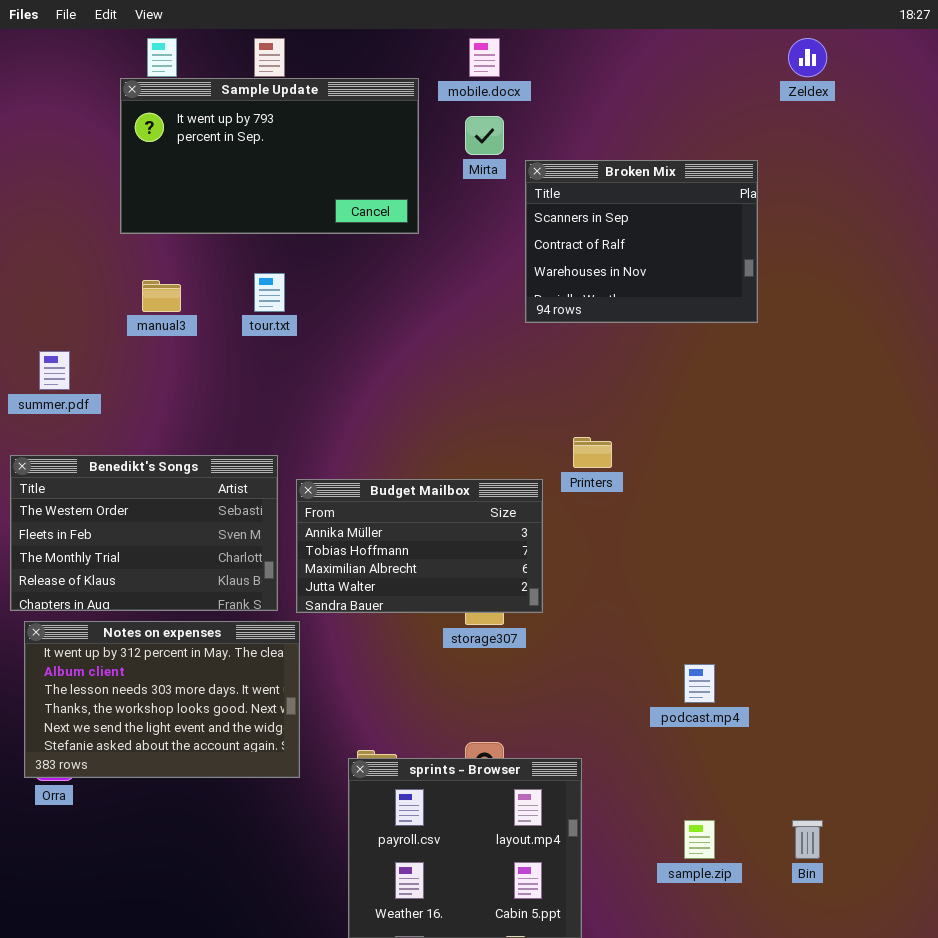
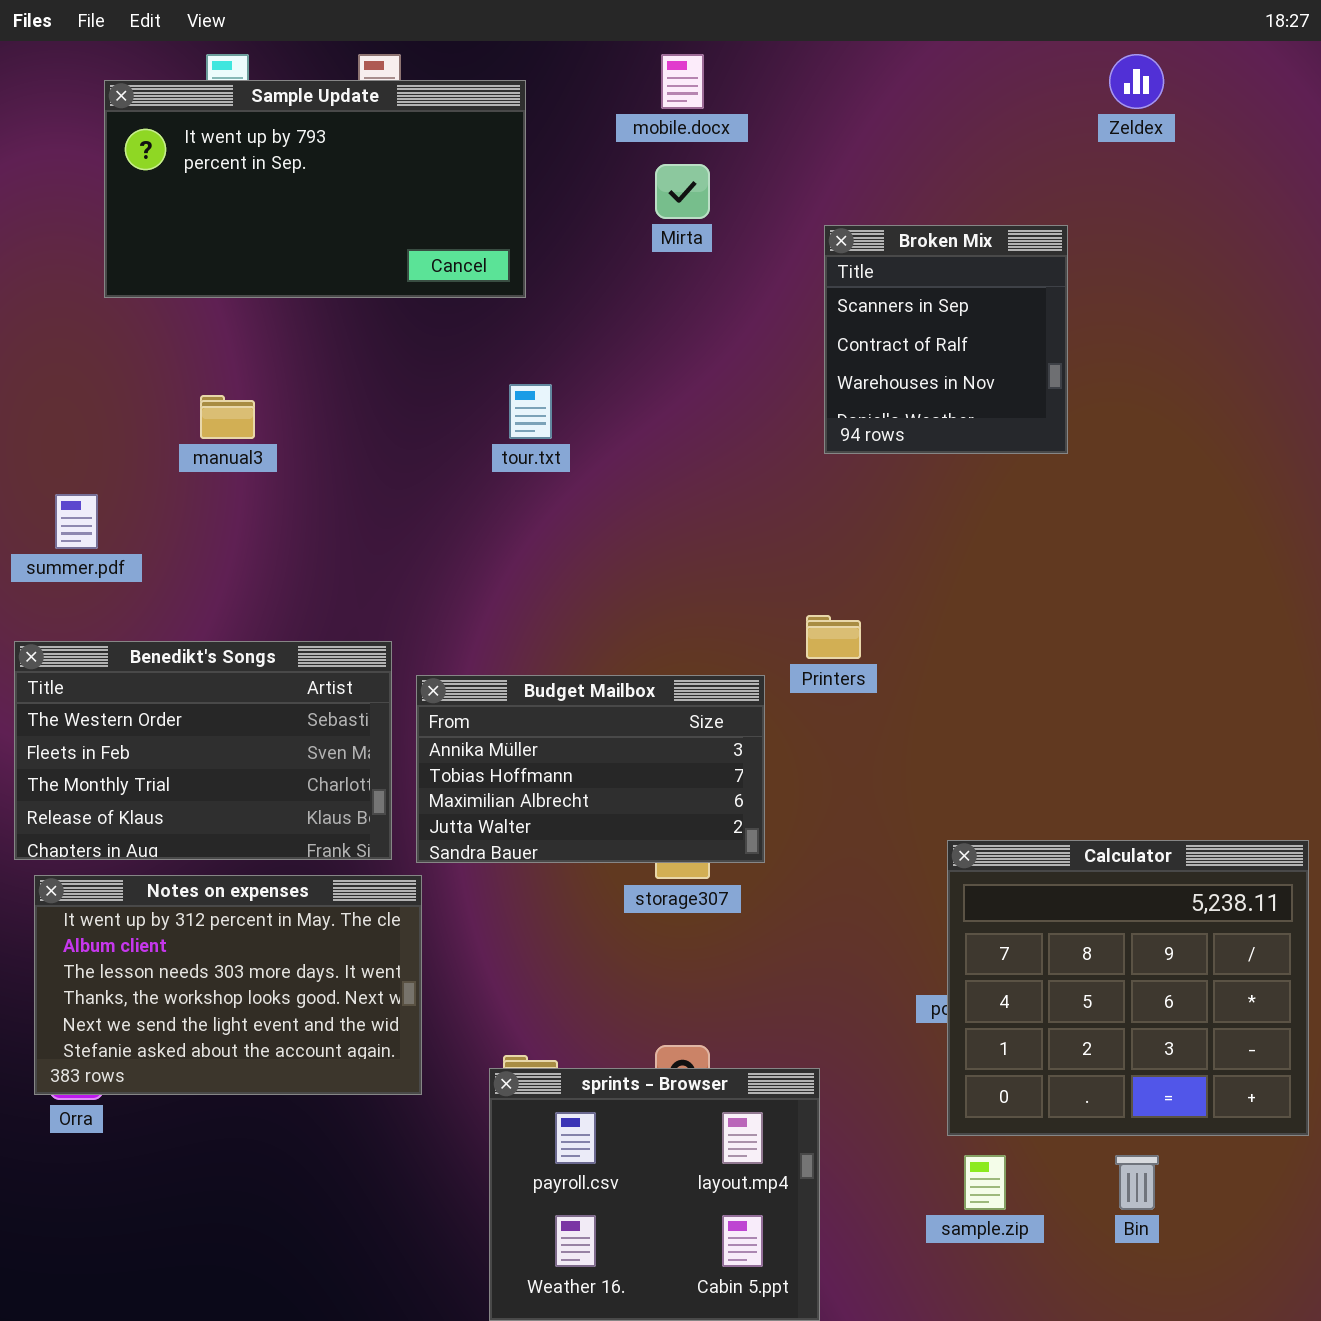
Sample Update: [120,78,419,234] -> [104,80,526,298], moved
Broken Mix: [525,160,758,323] -> [824,225,1068,454], resized
tour.txt: [254,273,285,312] -> [509,384,552,439], moved
Calculator: none -> [947,840,1309,1136], opened

